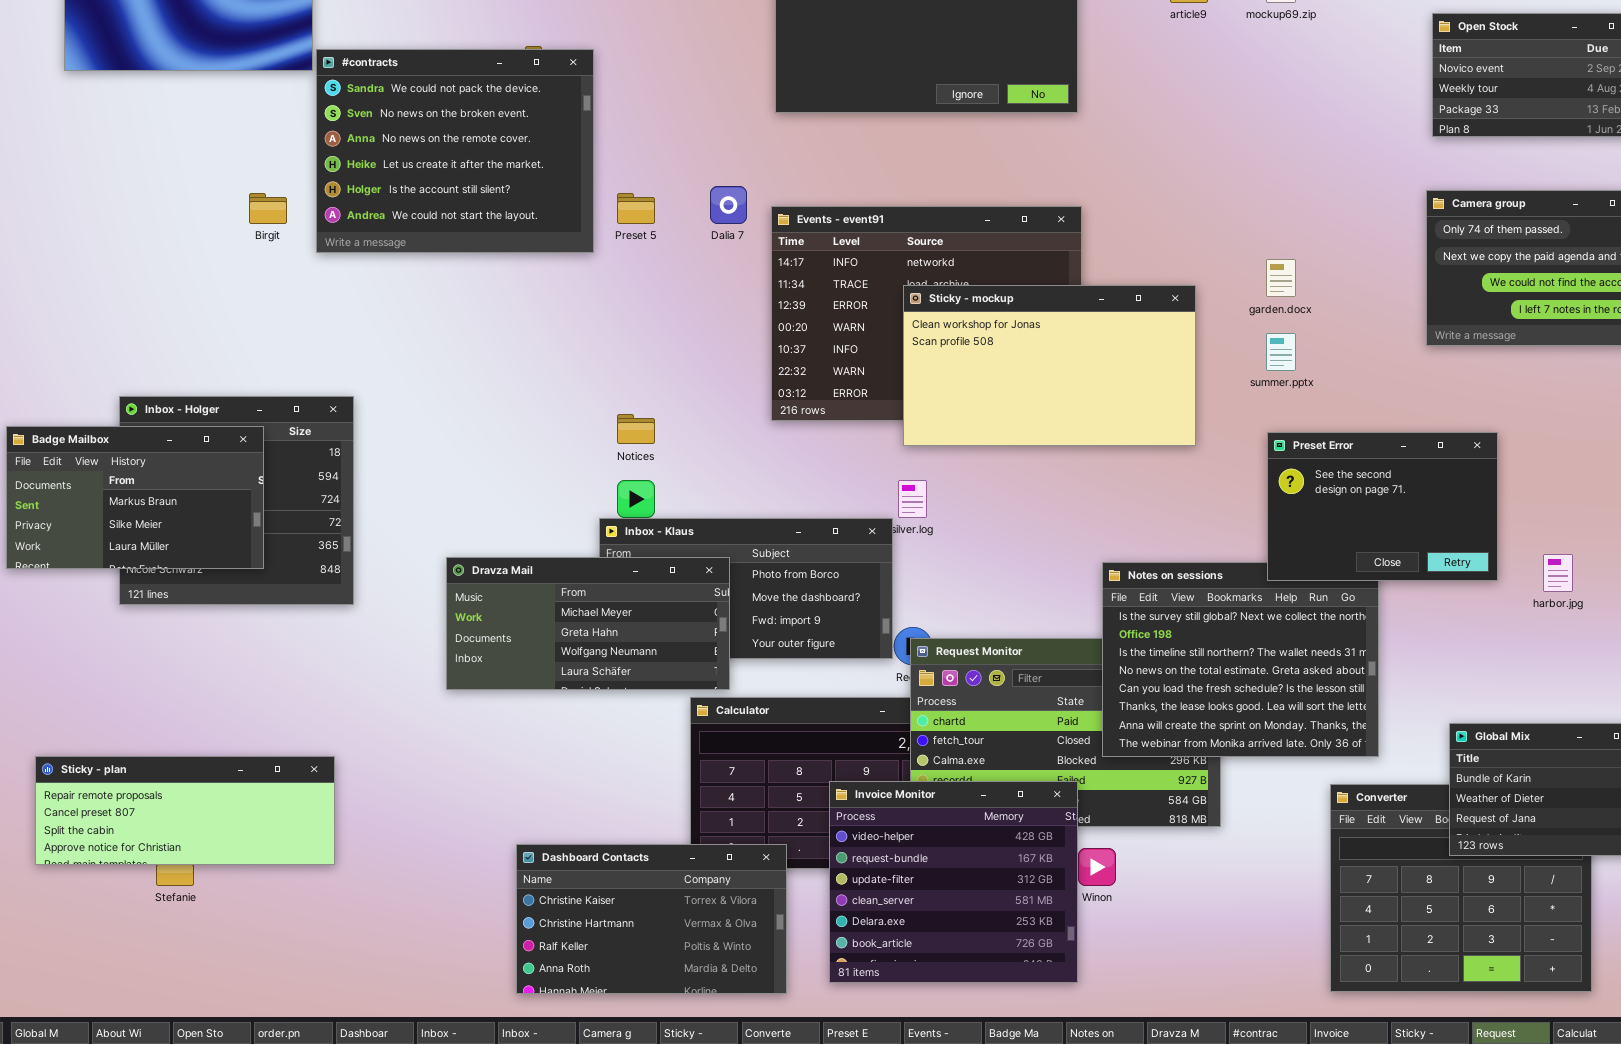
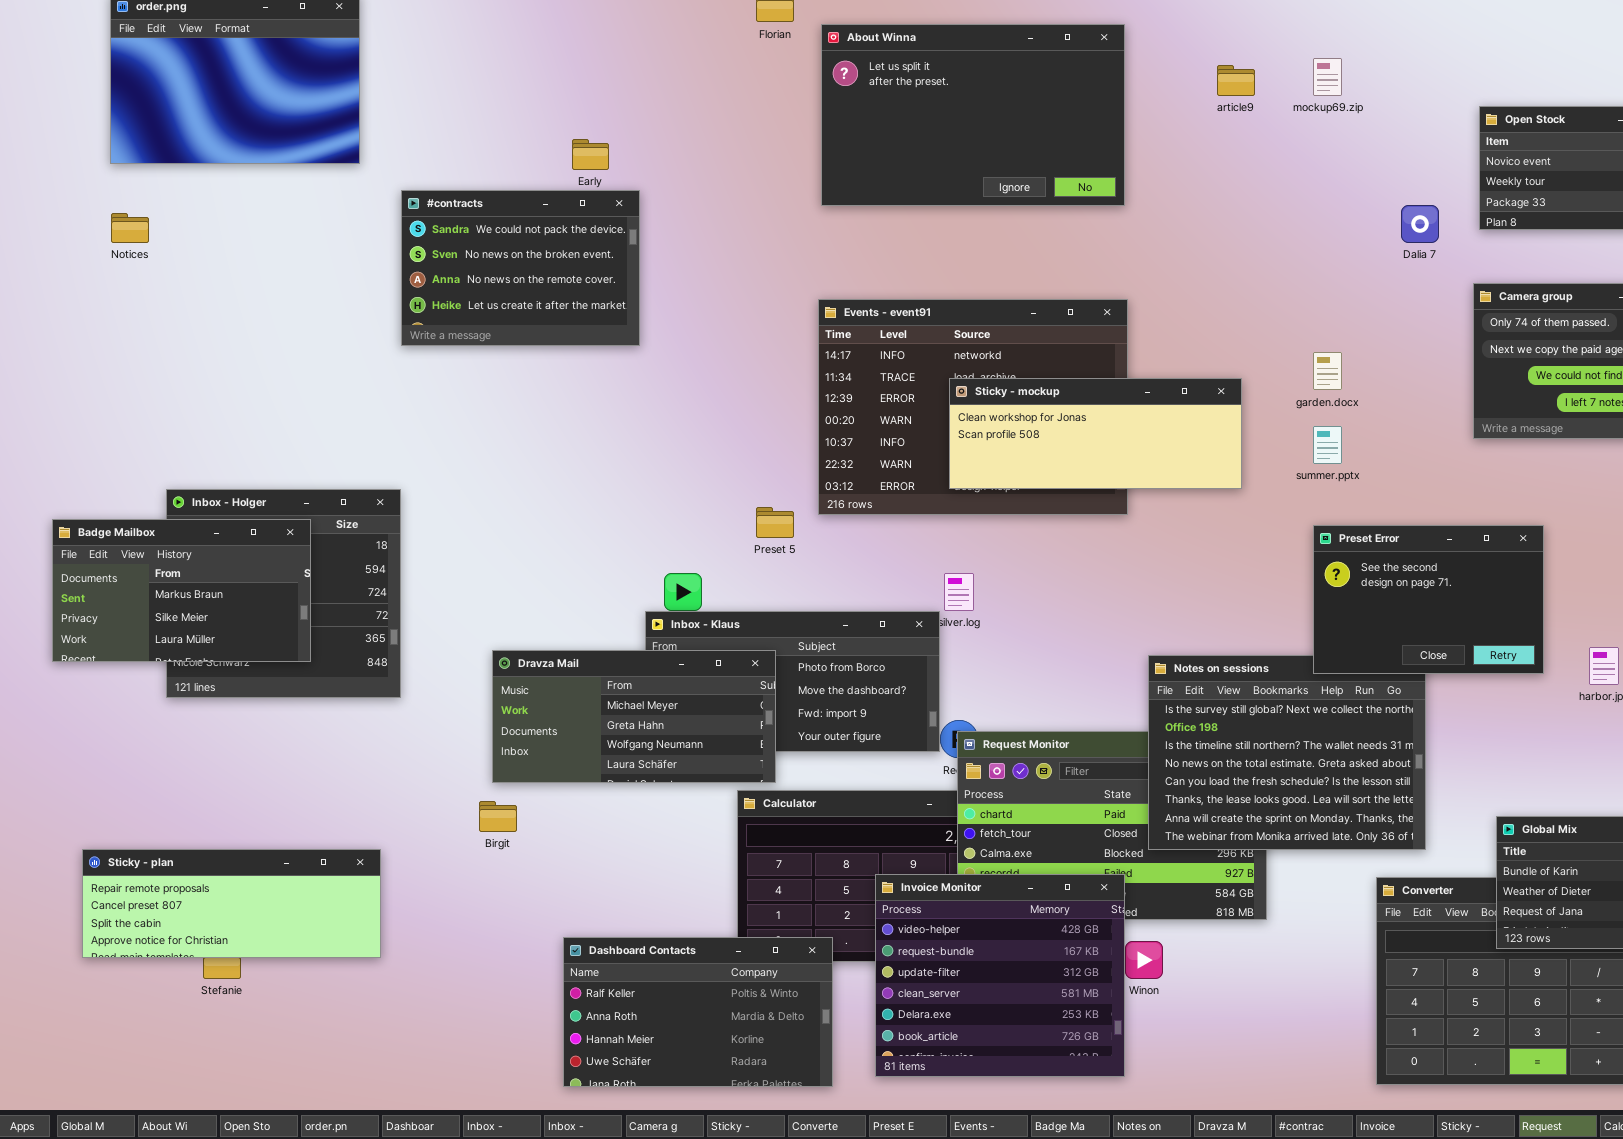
#contracts: [316,49,594,253] -> [401,190,640,346], resized
Dalia 7: [710,186,747,224] -> [1401,205,1439,243], moved
Birgit: [249,193,287,224] -> [479,801,517,832], moved
Preset 5: [617,193,655,224] -> [756,507,794,538], moved
Sticky - mockup: [903,285,1196,446] -> [949,378,1242,489], resized
Notices: [617,414,655,444] -> [111,213,149,243], moved
Dashboard Contacts: [516,844,787,994] -> [563,937,833,1087], scrolled down 2 rows

